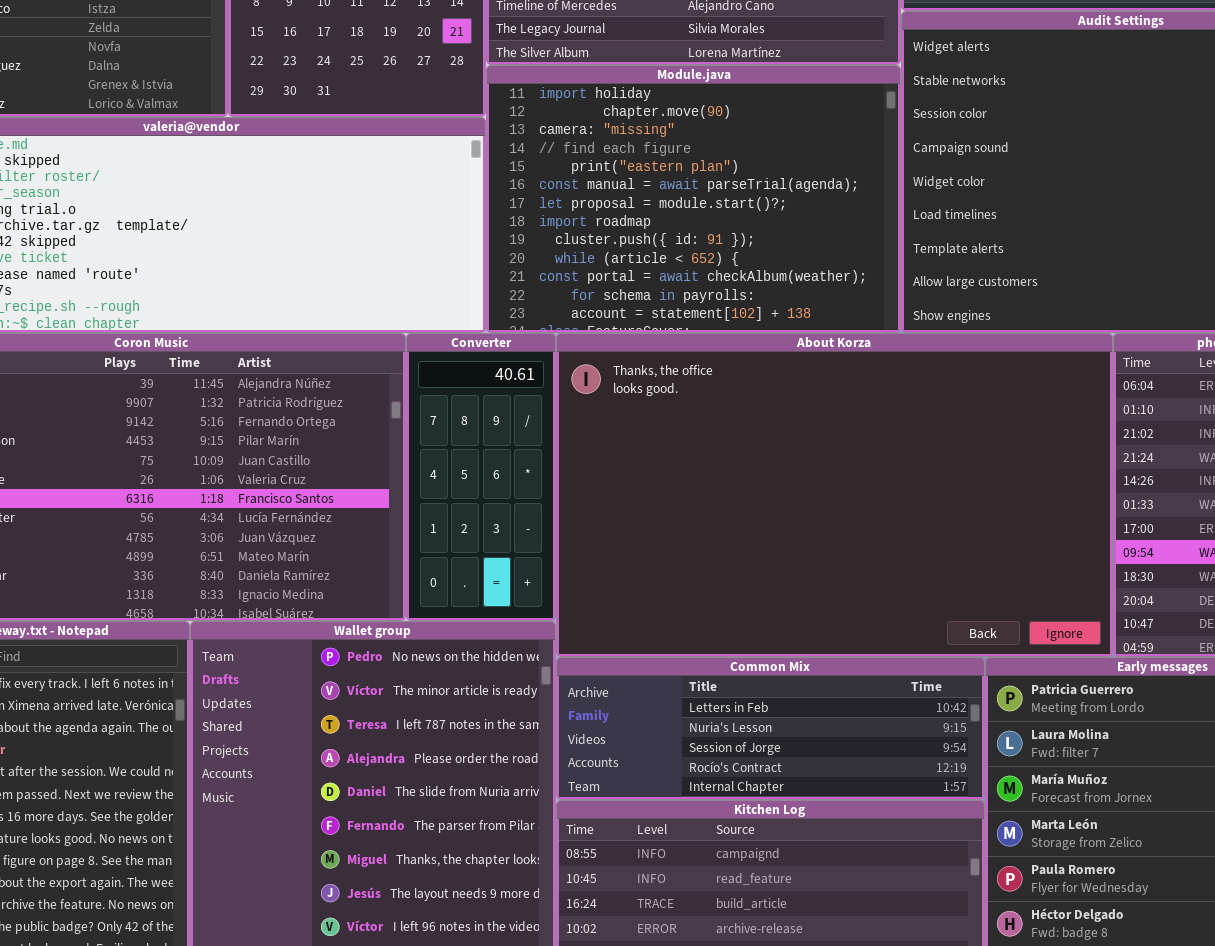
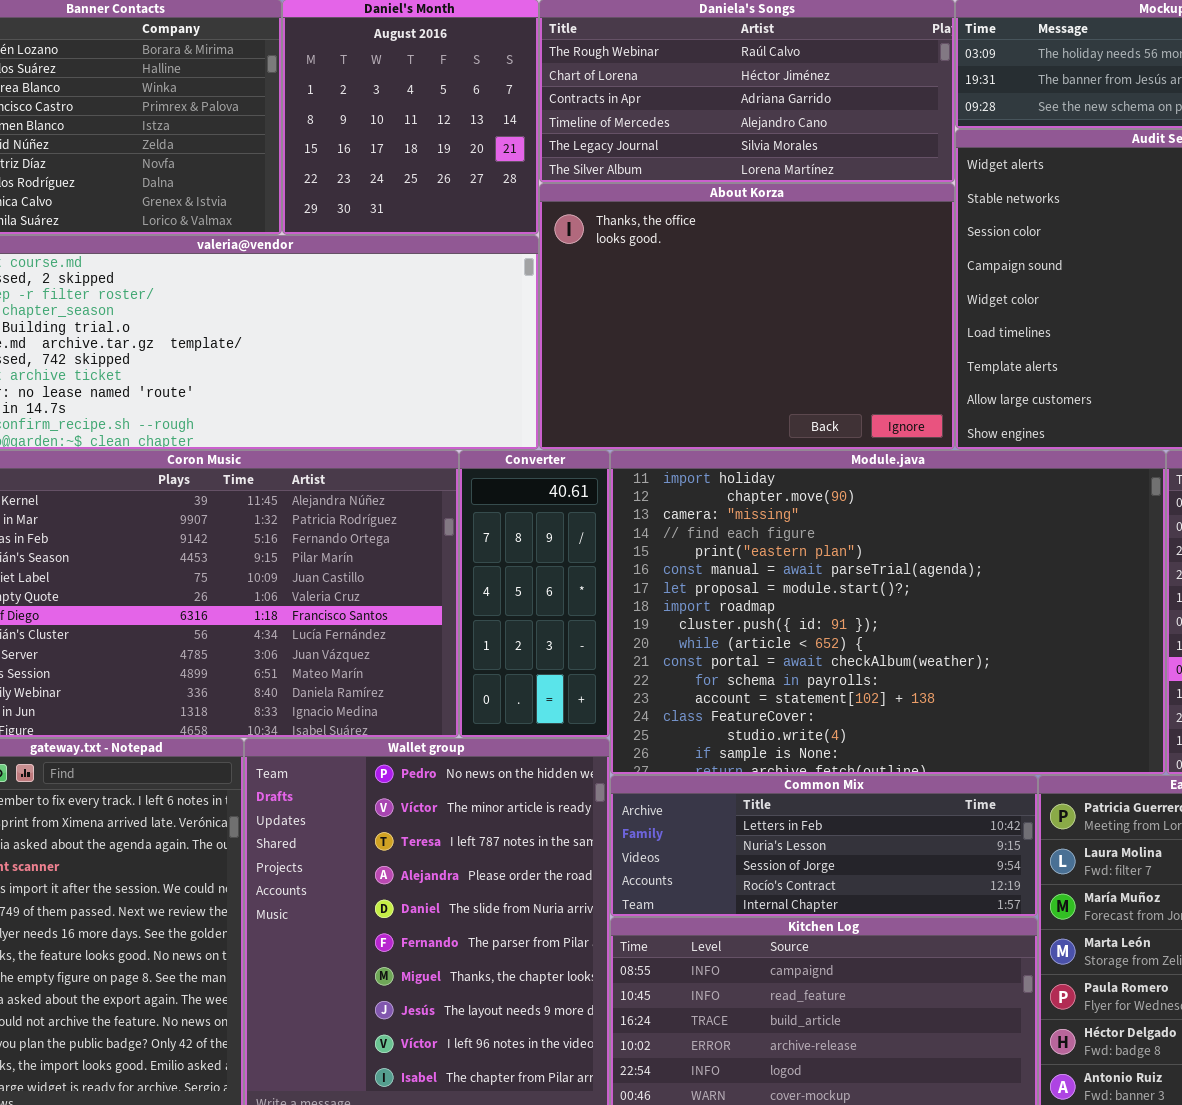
Module.java: [486,65,901,333] -> [610,450,1166,775], moved, resized
About Korza: [556,333,1113,657] -> [539,183,955,450], moved, resized

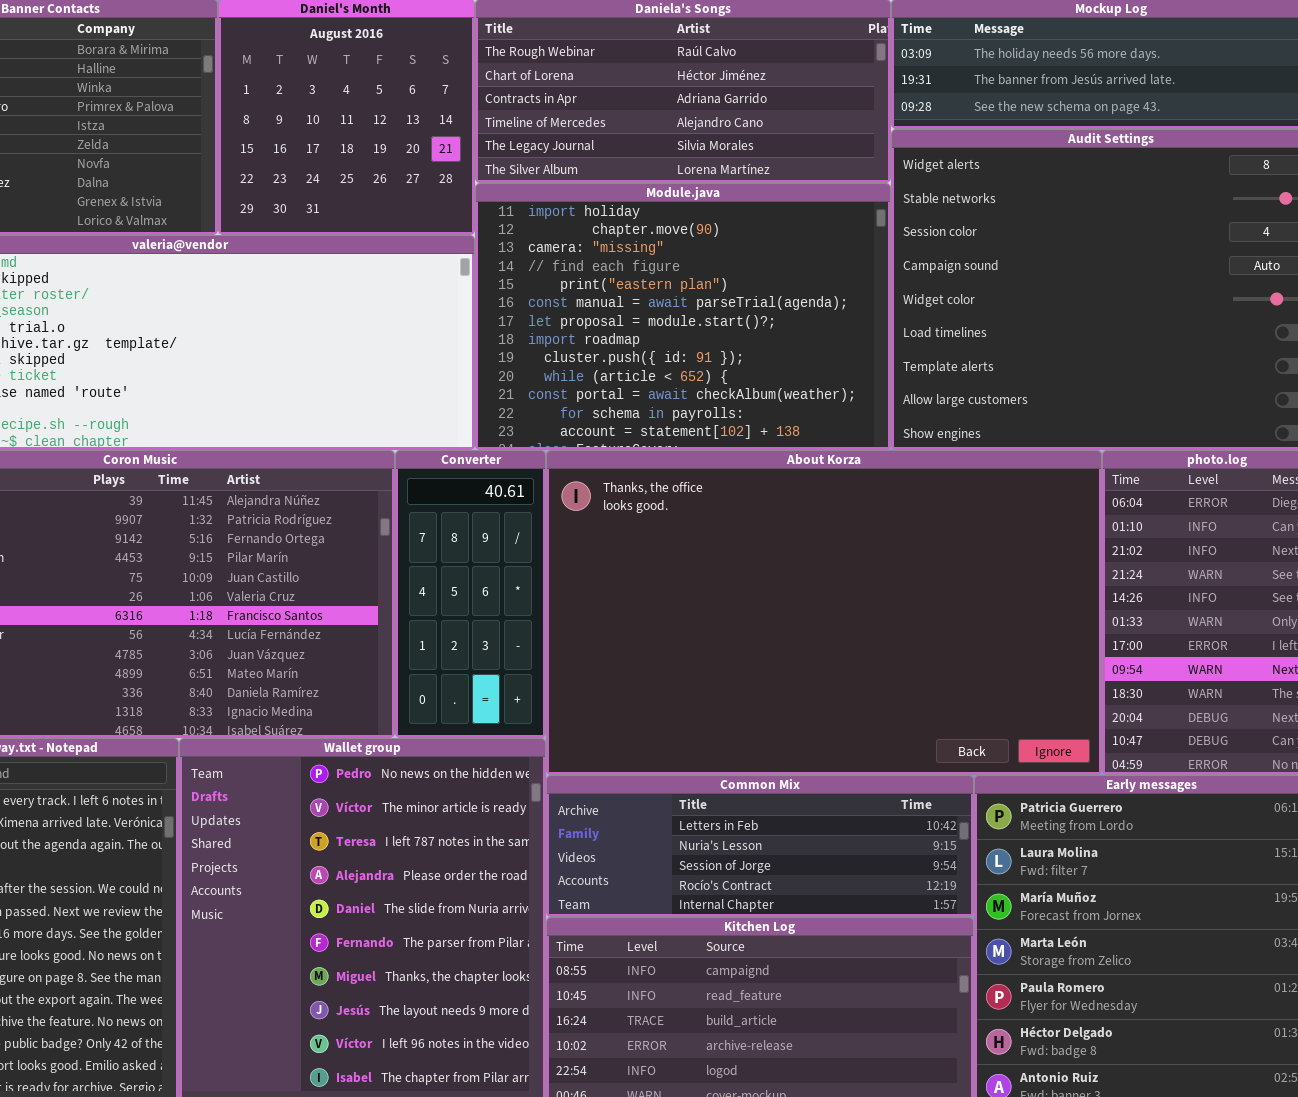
About Korza: [539,183,955,450] -> [546,450,1102,775], moved, resized
Module.java: [610,450,1166,775] -> [475,183,891,450], moved, resized

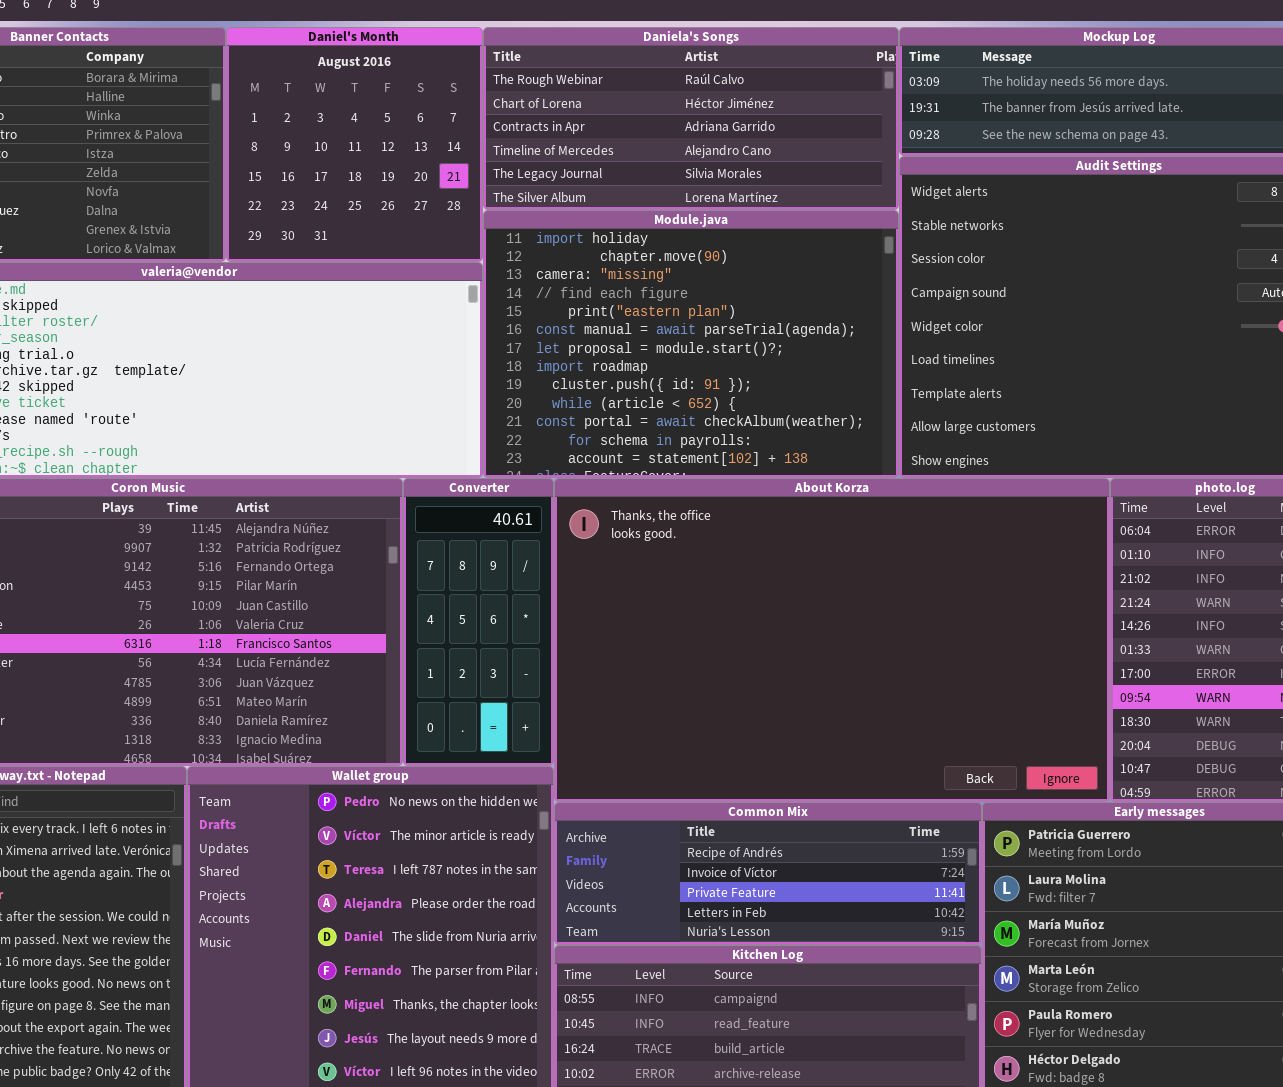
Common Mix: [546,775,974,917] -> [554,802,982,945], scrolled up 3 rows

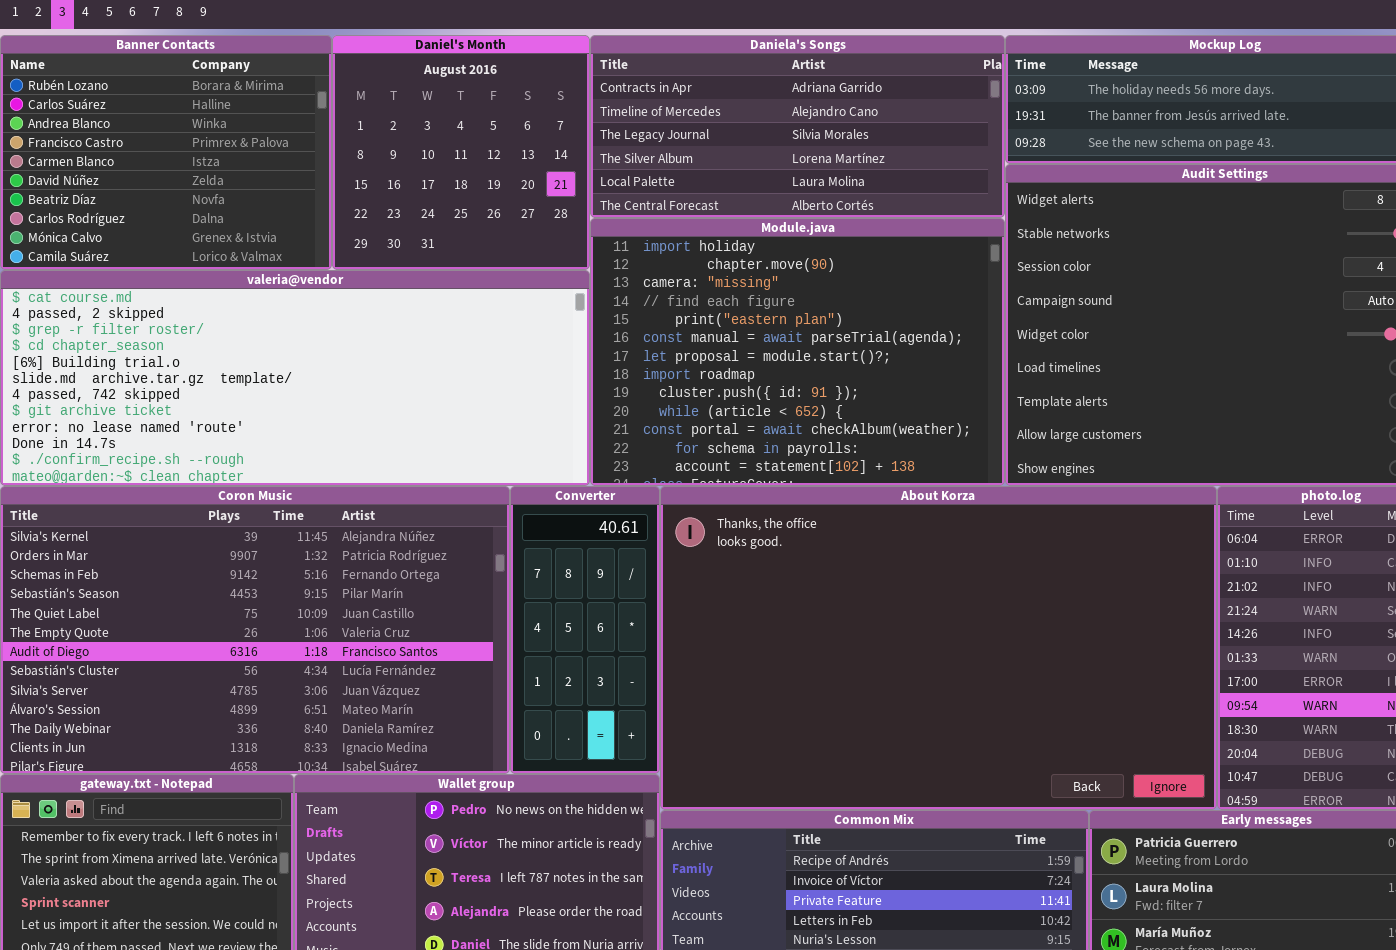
Daniela's Songs: [483,27,899,210] -> [590,35,1005,218], scrolled down 2 rows

